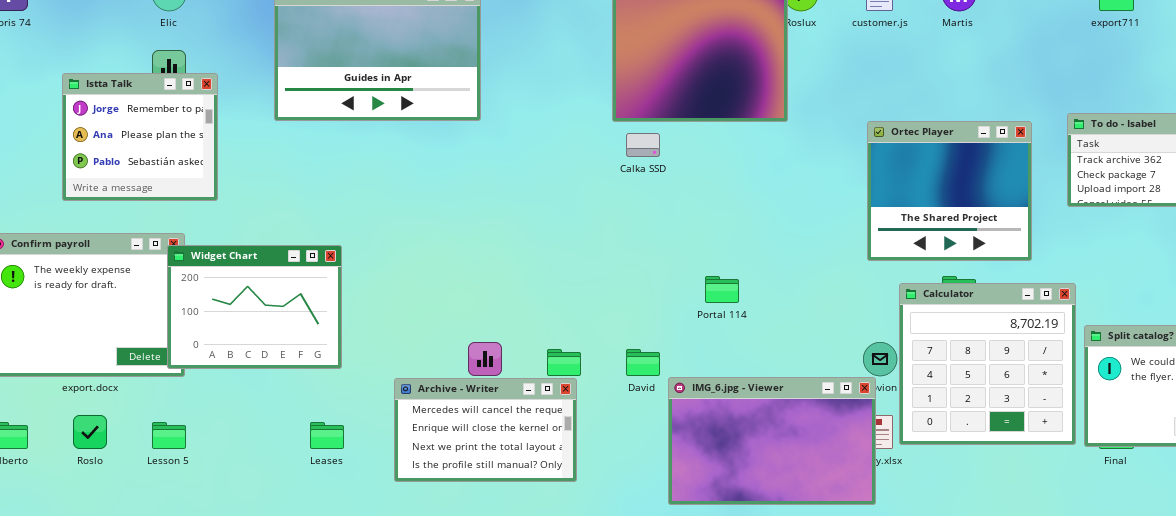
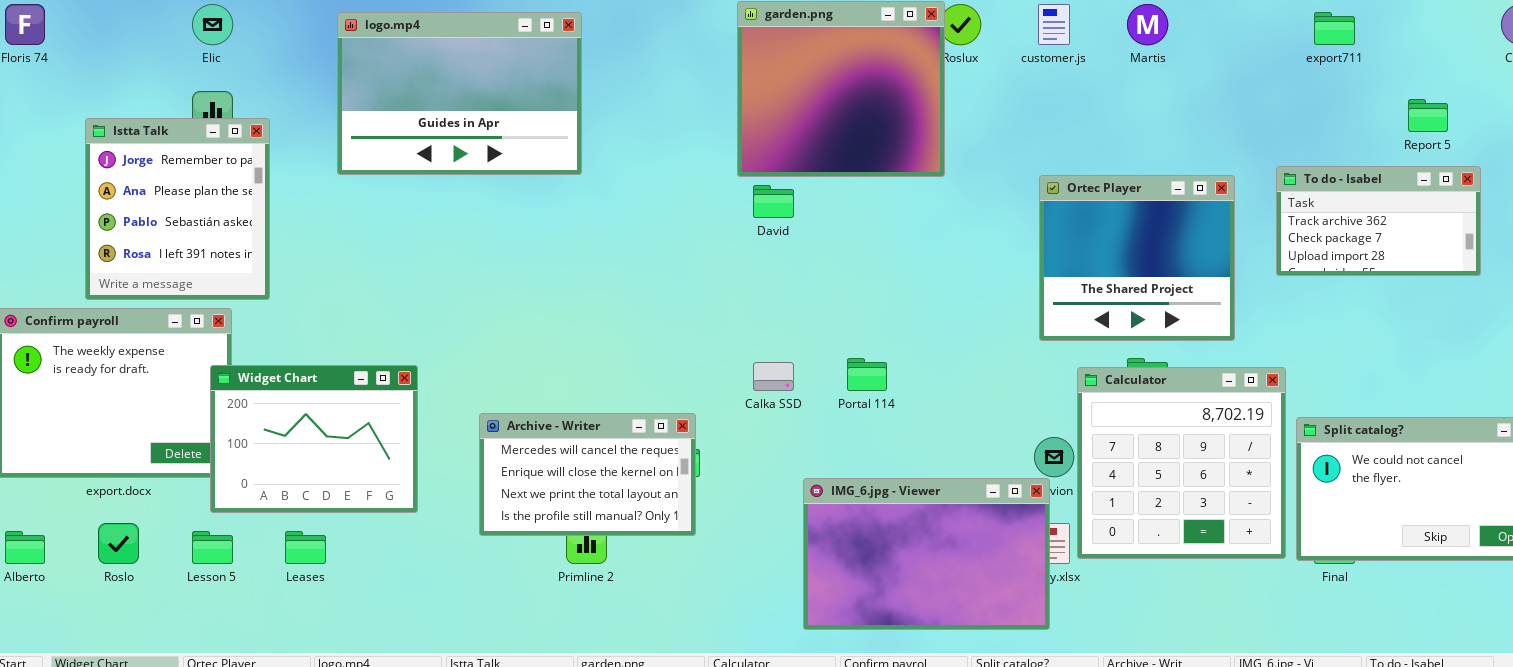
Istta Talk: [62,73,218,201] -> [85,118,270,300], resized
Calka SSD: [626,133,660,157] -> [753,362,794,391], moved
Widget Chart: [167,245,342,369] -> [210,365,418,513], moved
David: [626,349,660,376] -> [753,185,794,218], moved
Archive - Writer: [394,378,577,482] -> [479,413,696,536], moved
Leases: [310,422,344,449] -> [285,531,326,564], moved

